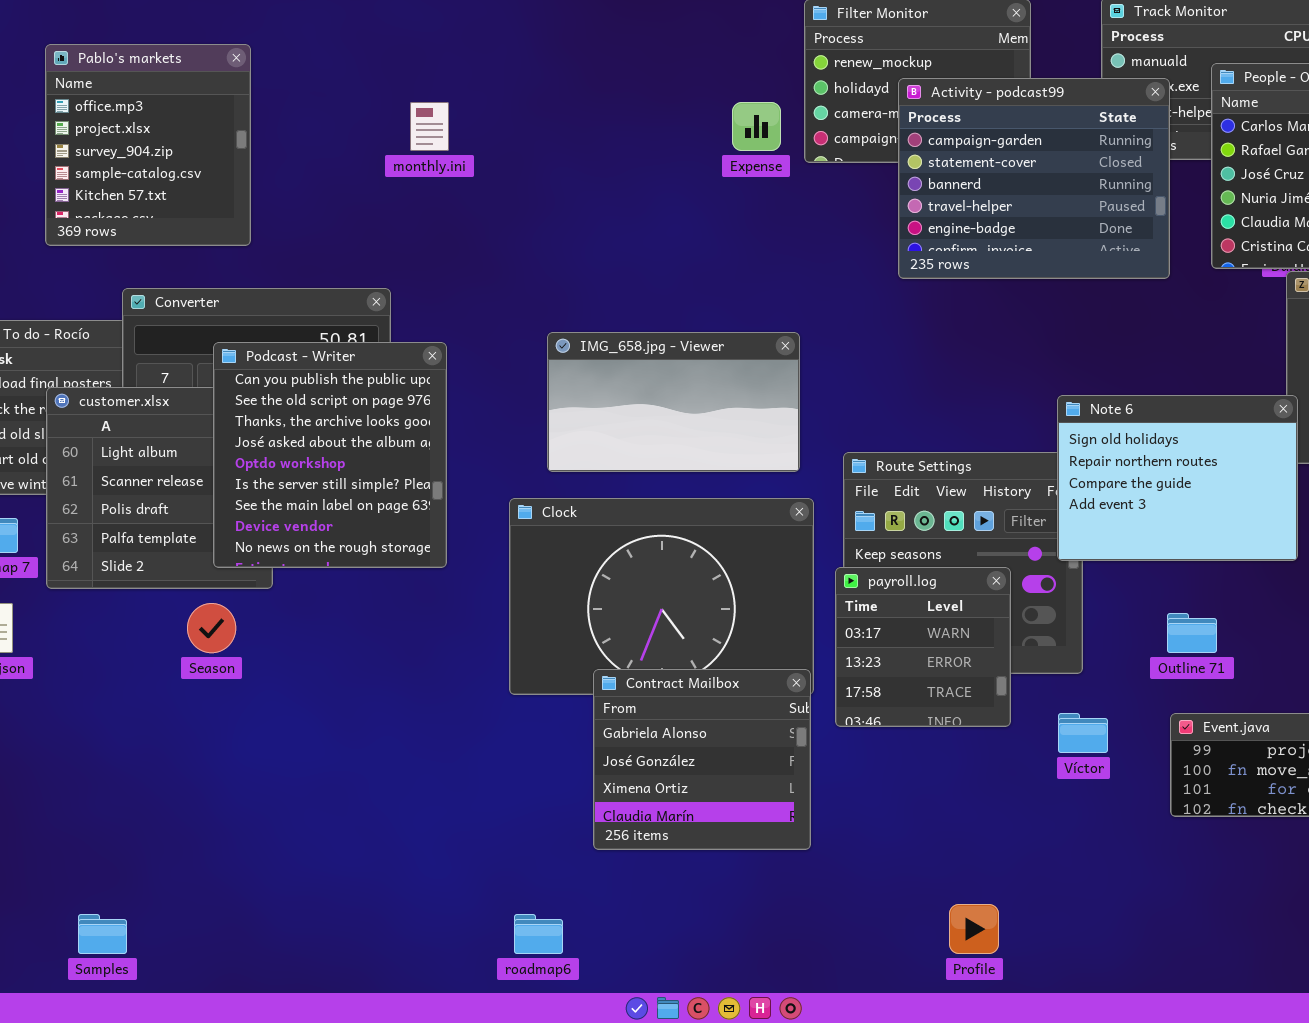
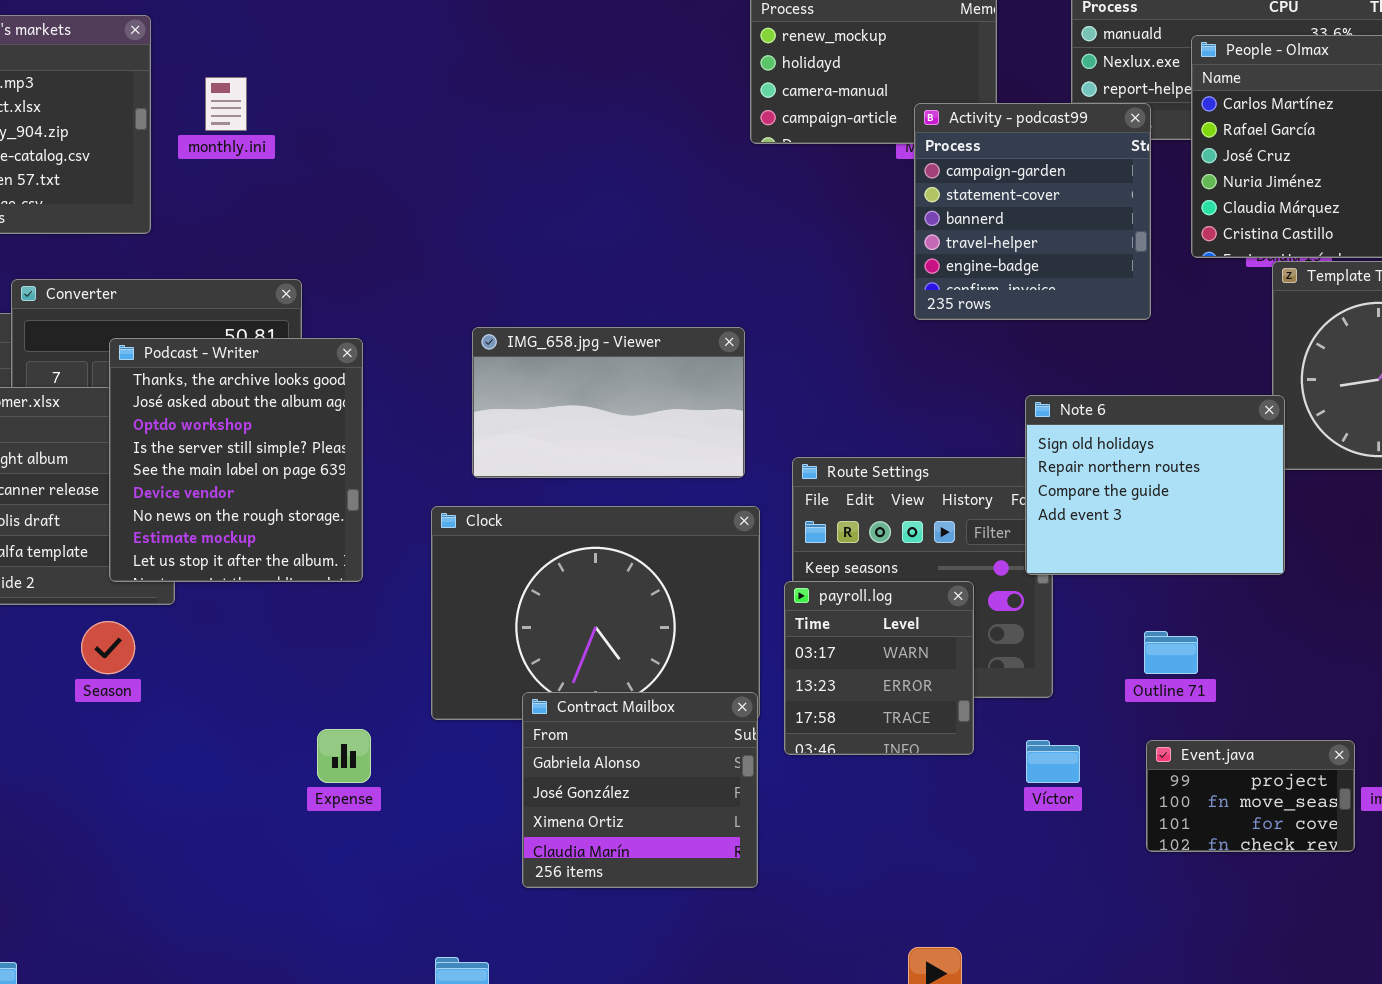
Activity - podcast99: [898,78,1170,279] -> [914,103,1151,320], moved, resized
monthly.ini: [410,102,449,151] -> [205,77,247,131], moved
Expense: [732,102,781,151] -> [317,729,371,783], moved
Podcast - Writer: [213,342,447,568] -> [109,338,363,582], scrolled down 2 rows

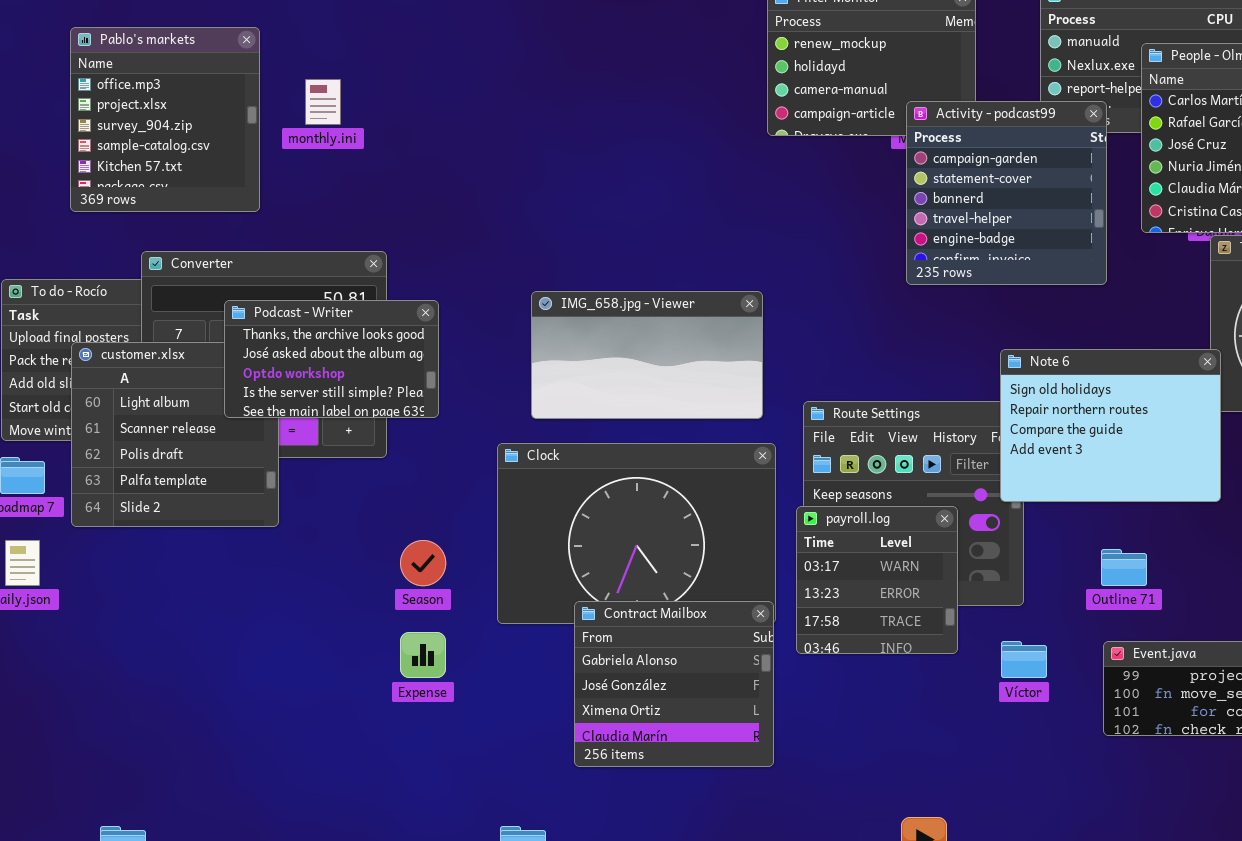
Podcast - Writer: [109,338,363,582] -> [224,300,439,418], resized
Season: [81,621,135,674] -> [400,540,446,586], moved

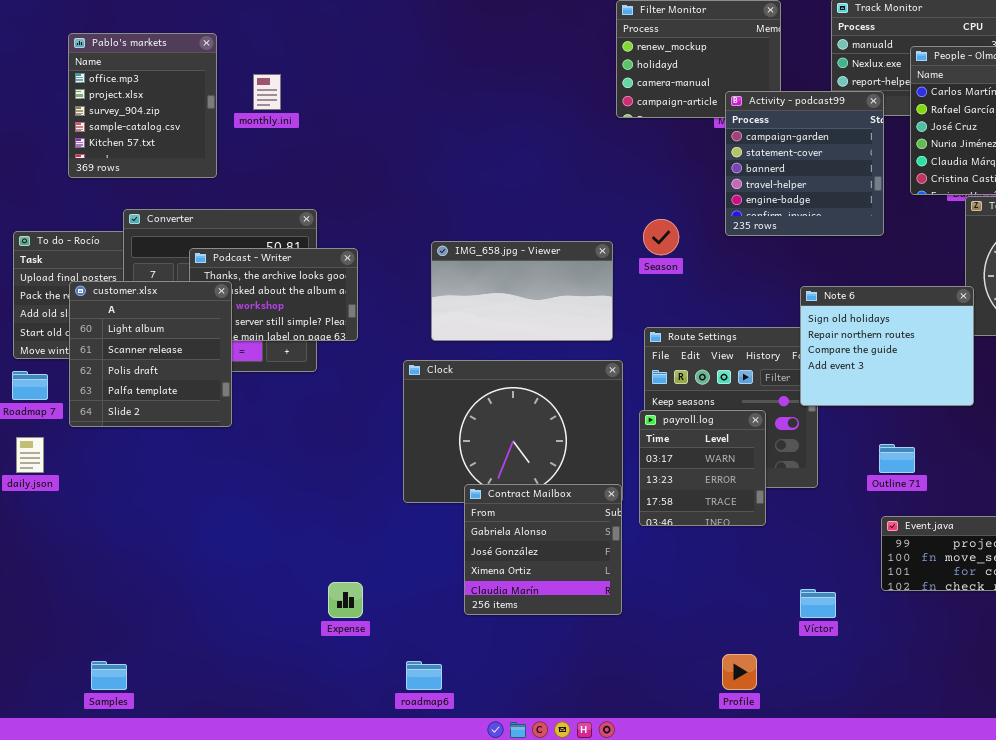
customer.xlsx: [71,342,279,527] -> [69,281,232,427], raised
Season: [400,540,446,586] -> [643,219,679,255], moved
Expense: [400,632,446,678] -> [328,582,363,618], moved
Víctor: [1001,641,1047,678] -> [800,589,836,618], moved

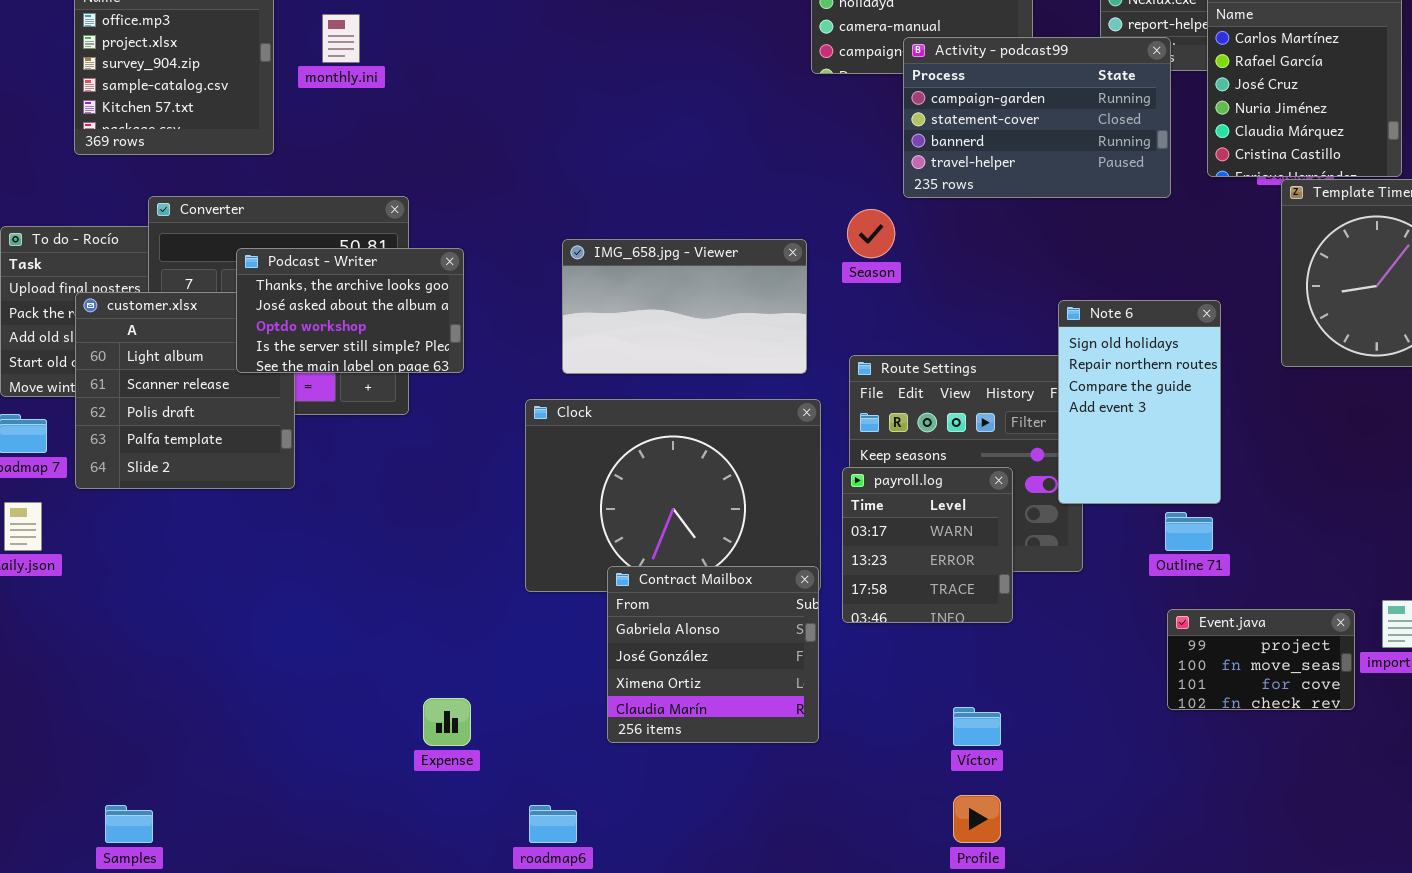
Activity - podcast99: [725,91,884,236] -> [903,37,1171,198], resized
Podcast - Writer: [189,248,358,341] -> [236,248,464,373], raised
Note 6: [800,286,974,406] -> [1058,300,1221,504], resized
Víctor: [800,589,836,618] -> [953,707,1001,746], moved

